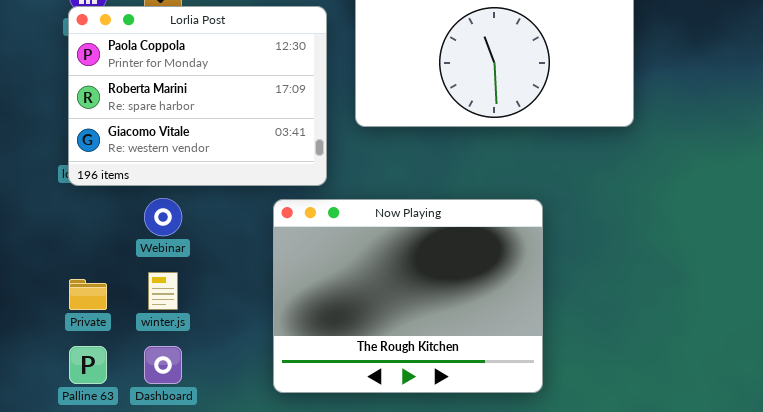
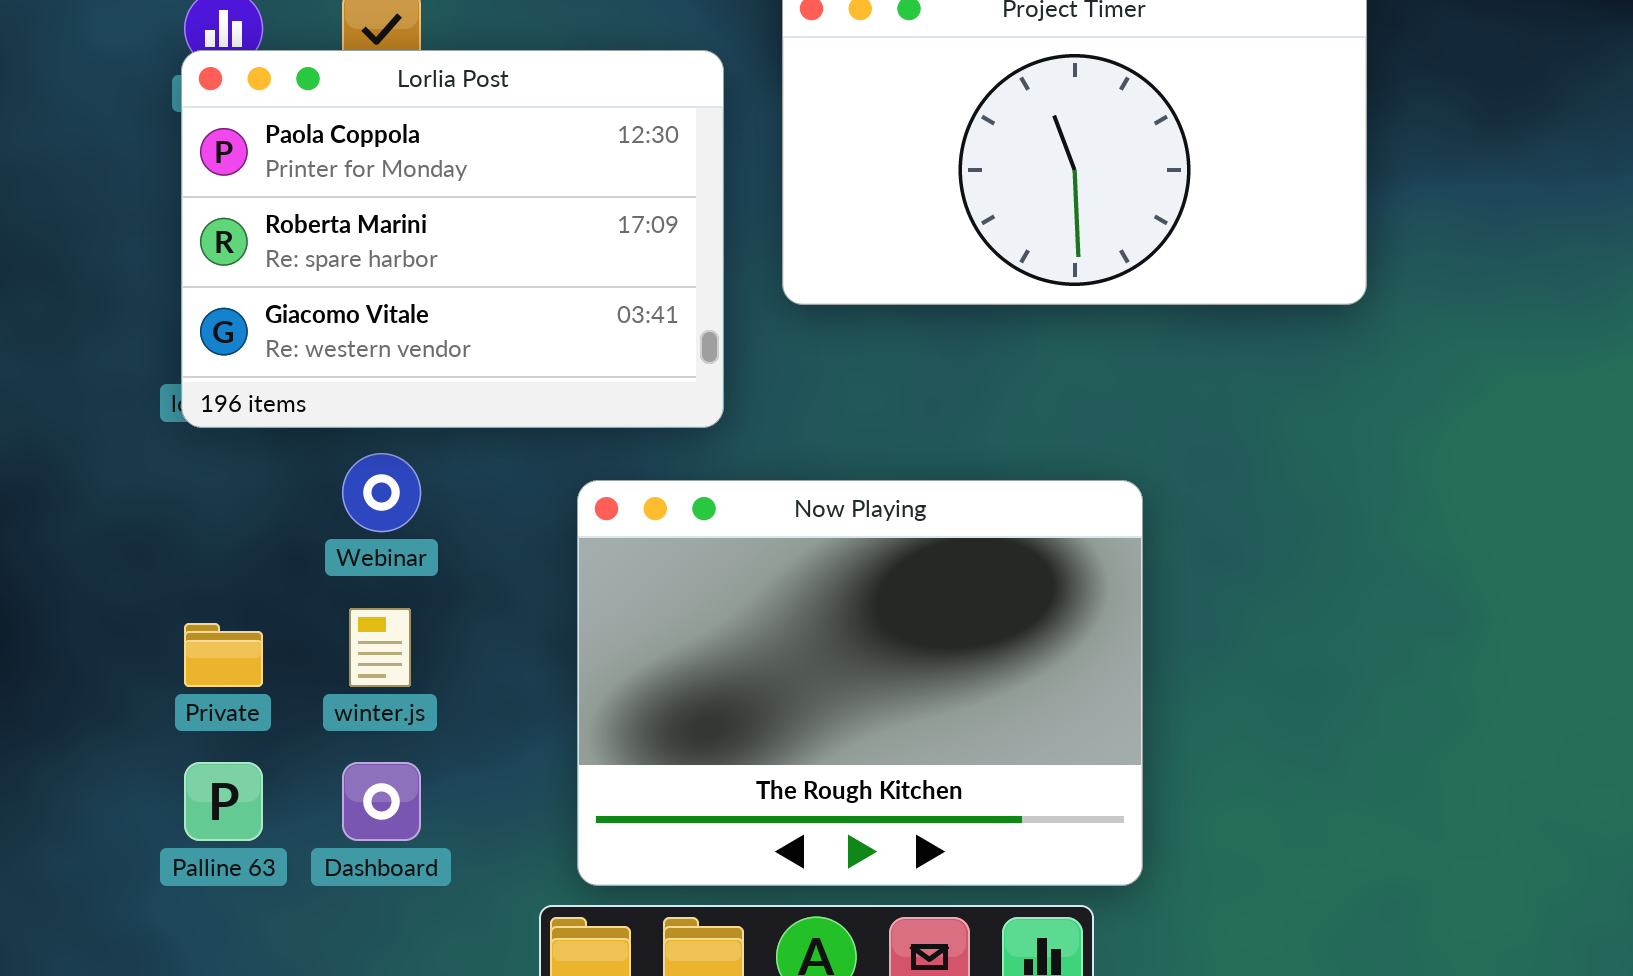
Now Playing: [273,199,543,393] -> [577,480,1143,886], moved

